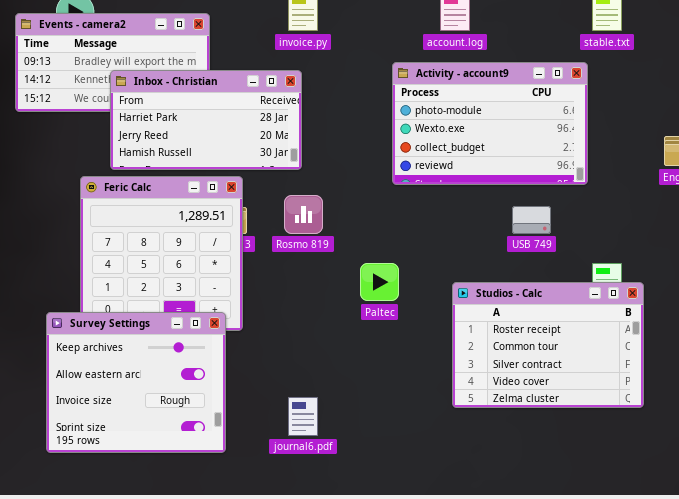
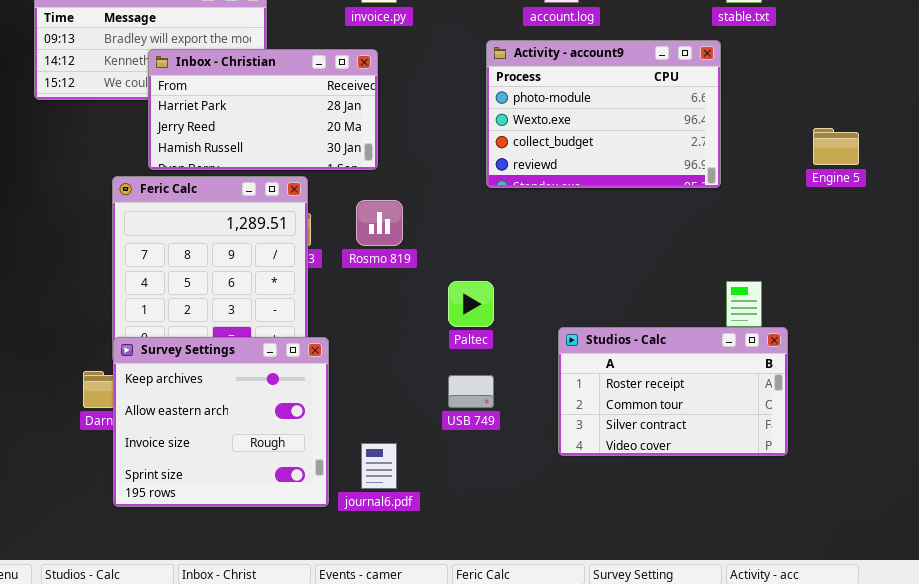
USB 749: [512,206,551,234] -> [448,375,494,408], moved
Studios - Calc: [452,282,644,408] -> [558,327,788,456], resized
Survey Settings: [46,312,226,453] -> [113,337,329,507], moved

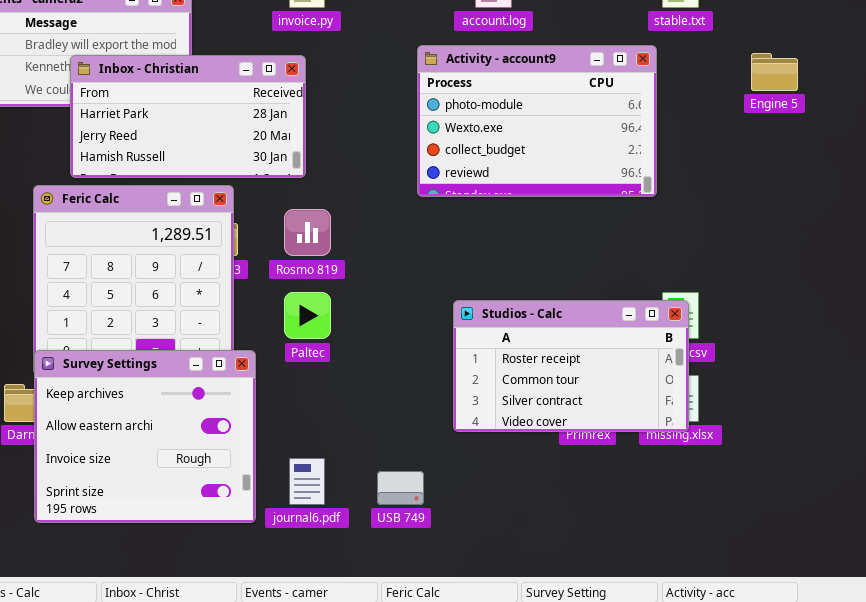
Engine 5: [813,128,859,165] -> [751,53,798,91], moved
Paltec: [448,281,494,327] -> [284,292,331,339], moved
Studios - Calc: [558,327,788,456] -> [453,300,689,432], moved
USB 749: [448,375,494,408] -> [377,471,424,505], moved

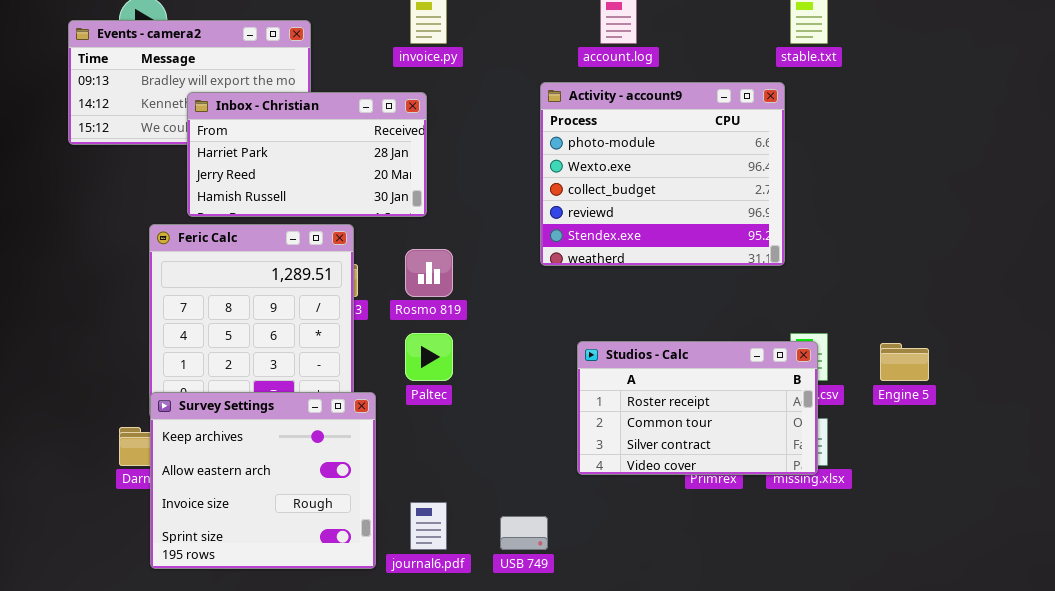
Activity - account9: [417,45,657,197] -> [540,82,785,266], resized
Engine 5: [751,53,798,91] -> [880,343,929,381], moved

